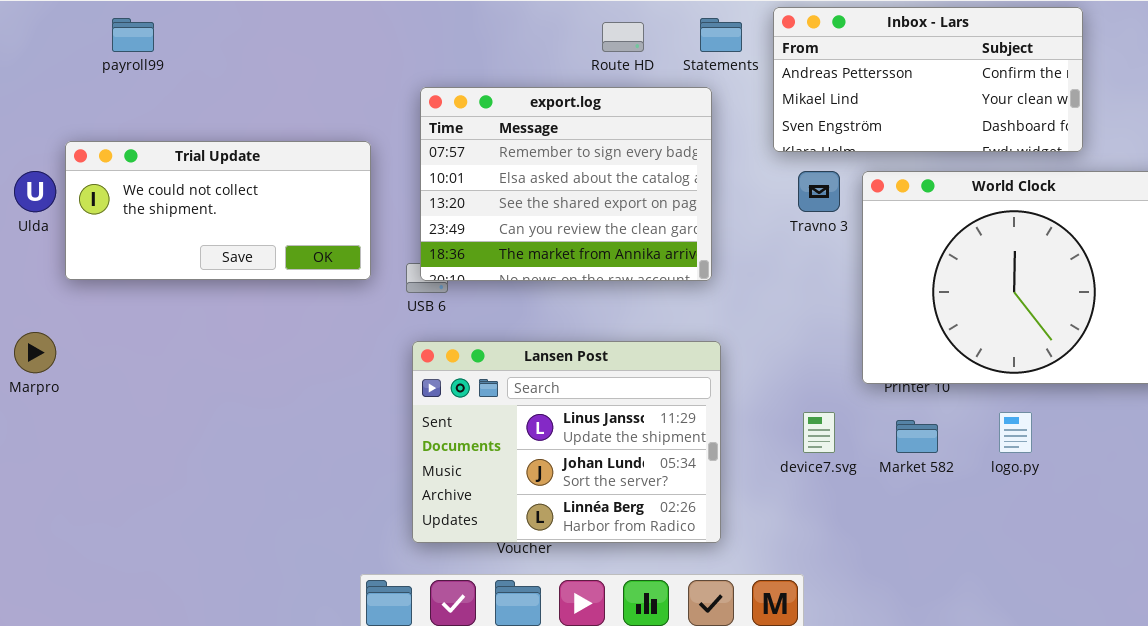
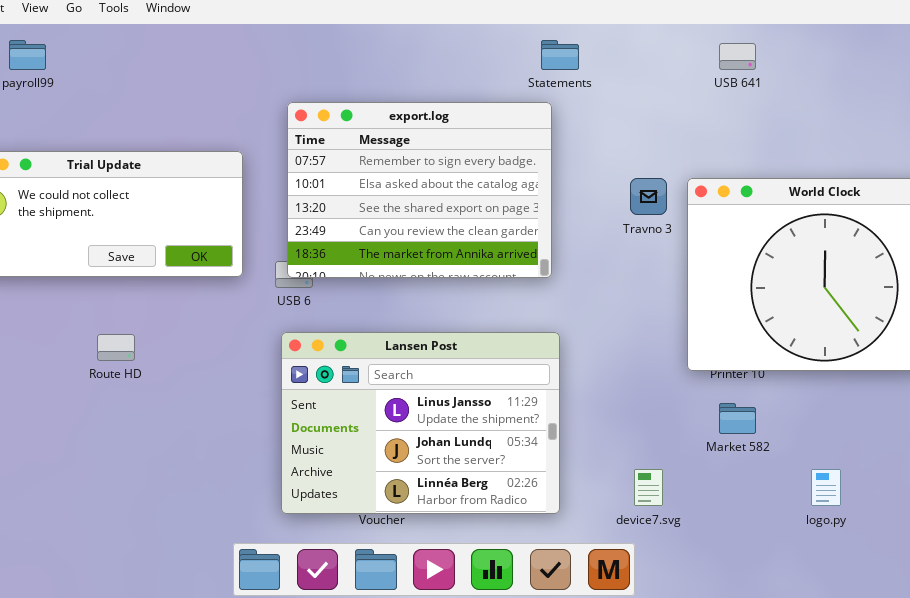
Inbox - Lars: [773,7,1083,152] -> none, closed
Route HD: [602,22,644,52] -> [97,334,135,361], moved
device7.svg: [803,412,835,453] -> [634,469,663,506], moved
logo.py: [999,412,1032,453] -> [811,469,841,506], moved

